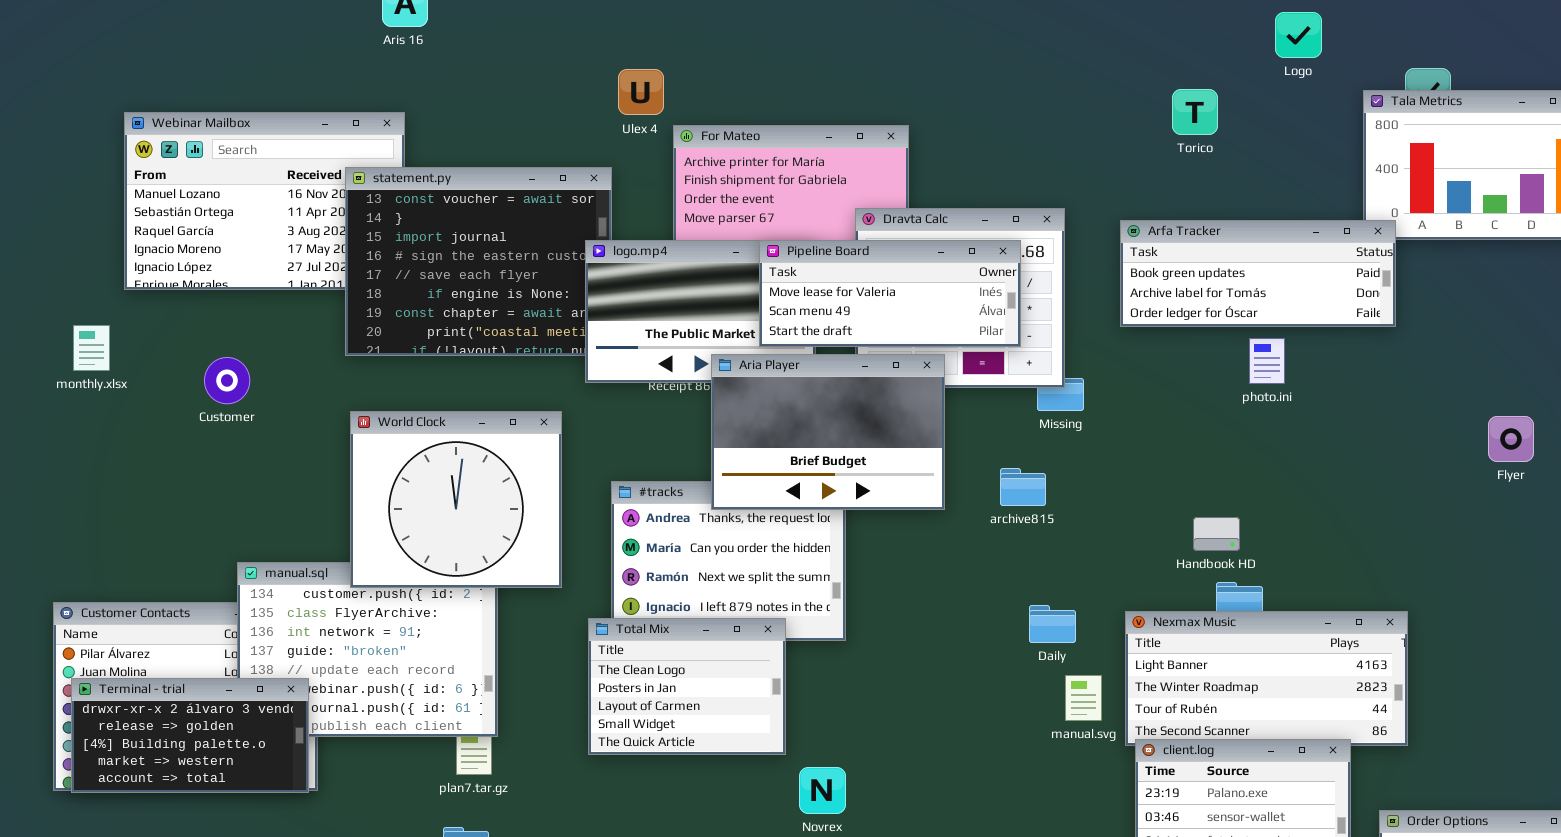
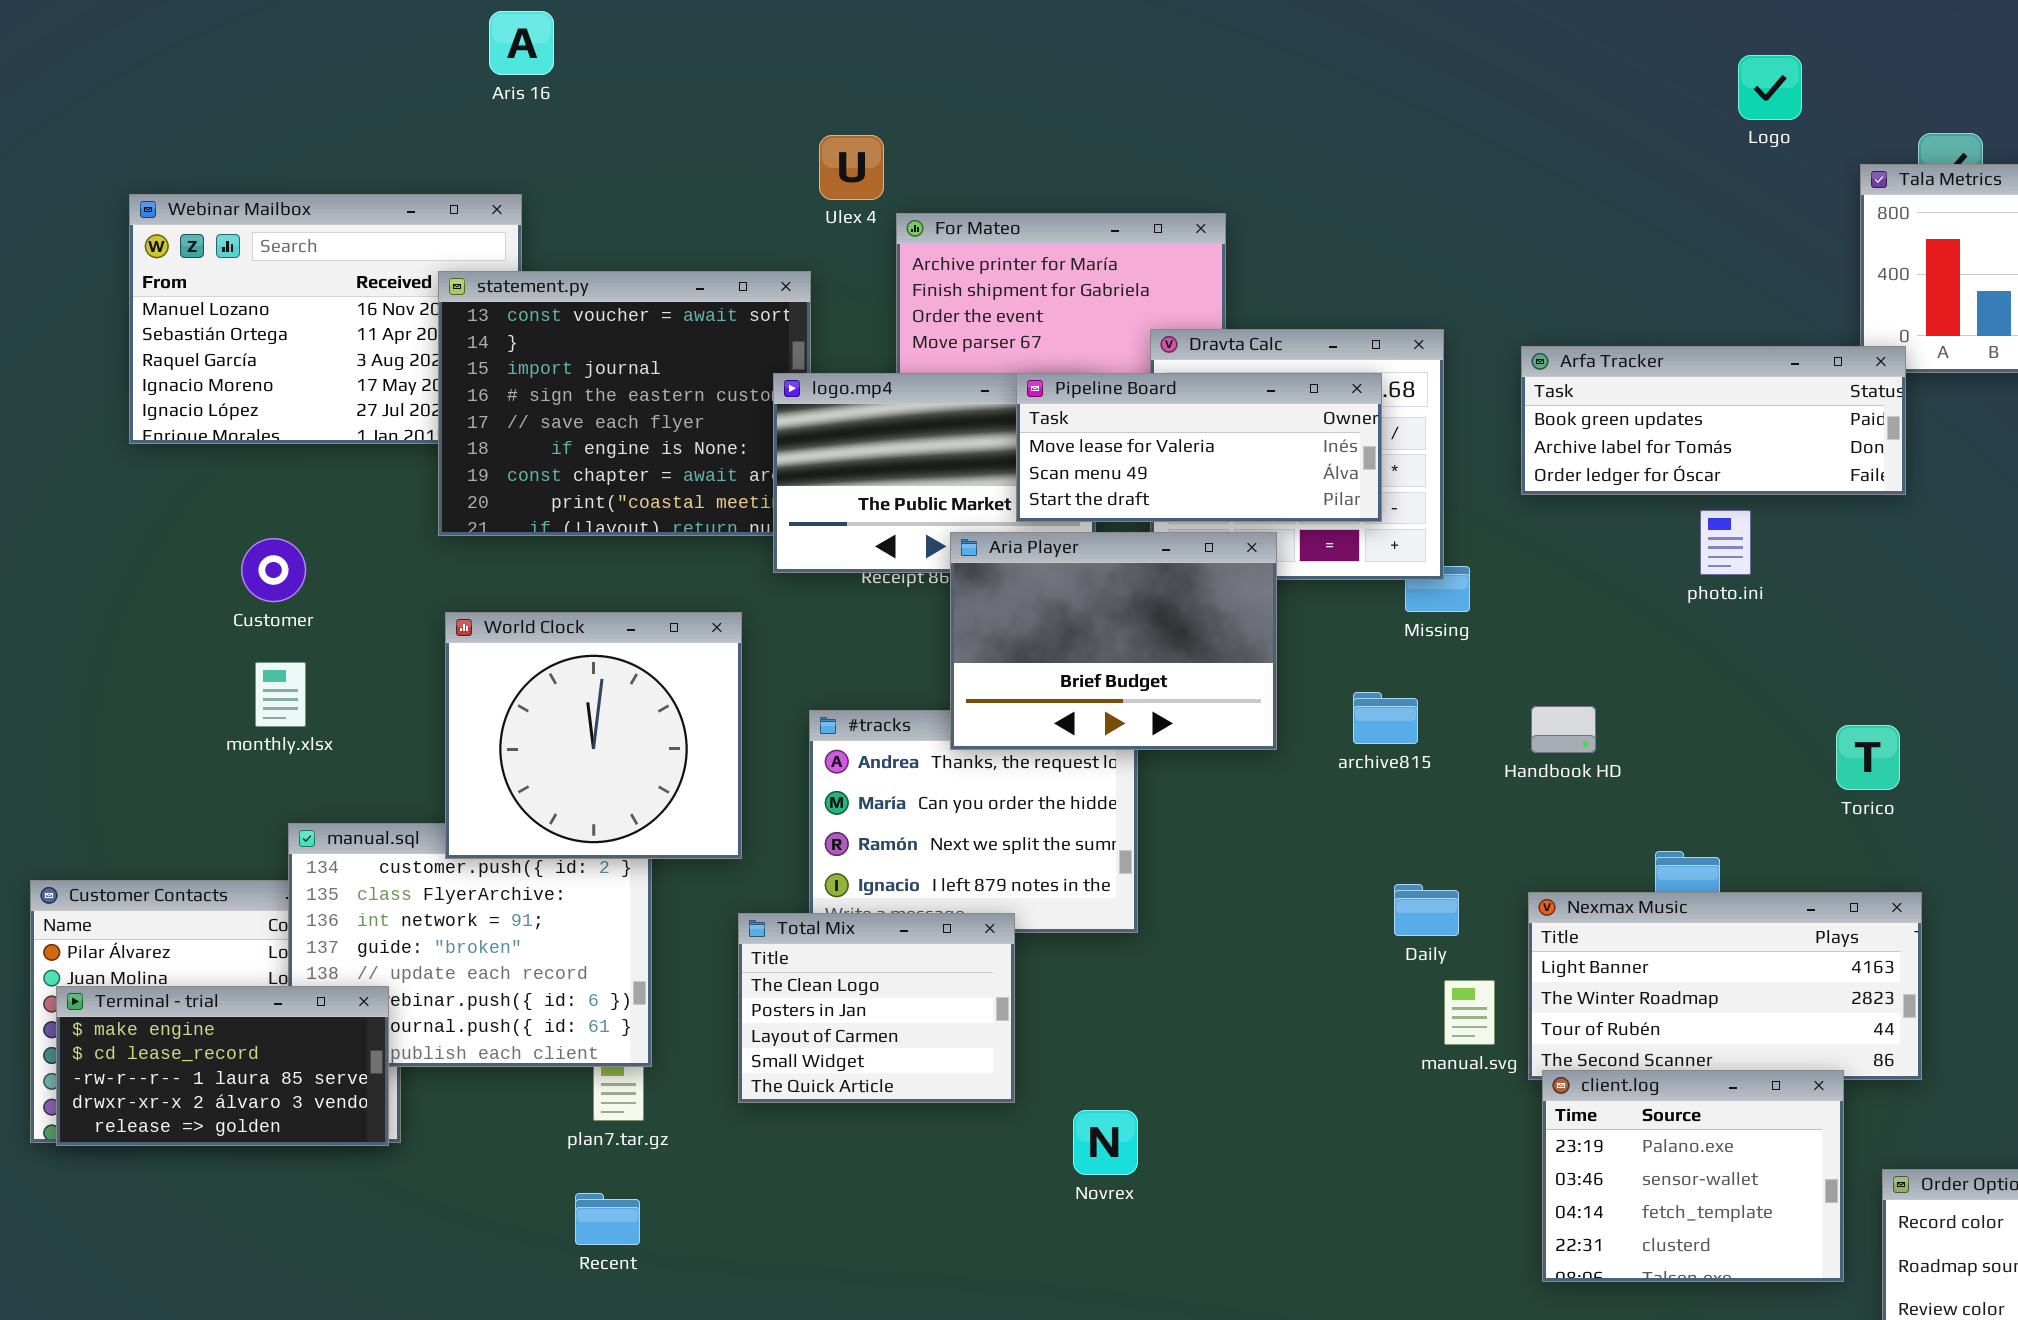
Torico: [1172,89,1218,135] -> [1836,725,1900,790], moved
monthly.xlsx: [73,325,110,371] -> [255,662,306,727], moved
Handbook HD: [1193,517,1240,551] -> [1531,706,1596,753], moved
Total Mix: [588,618,786,755] -> [738,913,1015,1103], moved
Terminal - trial: [71,678,309,793] -> [56,986,389,1146], scrolled up 3 rows

